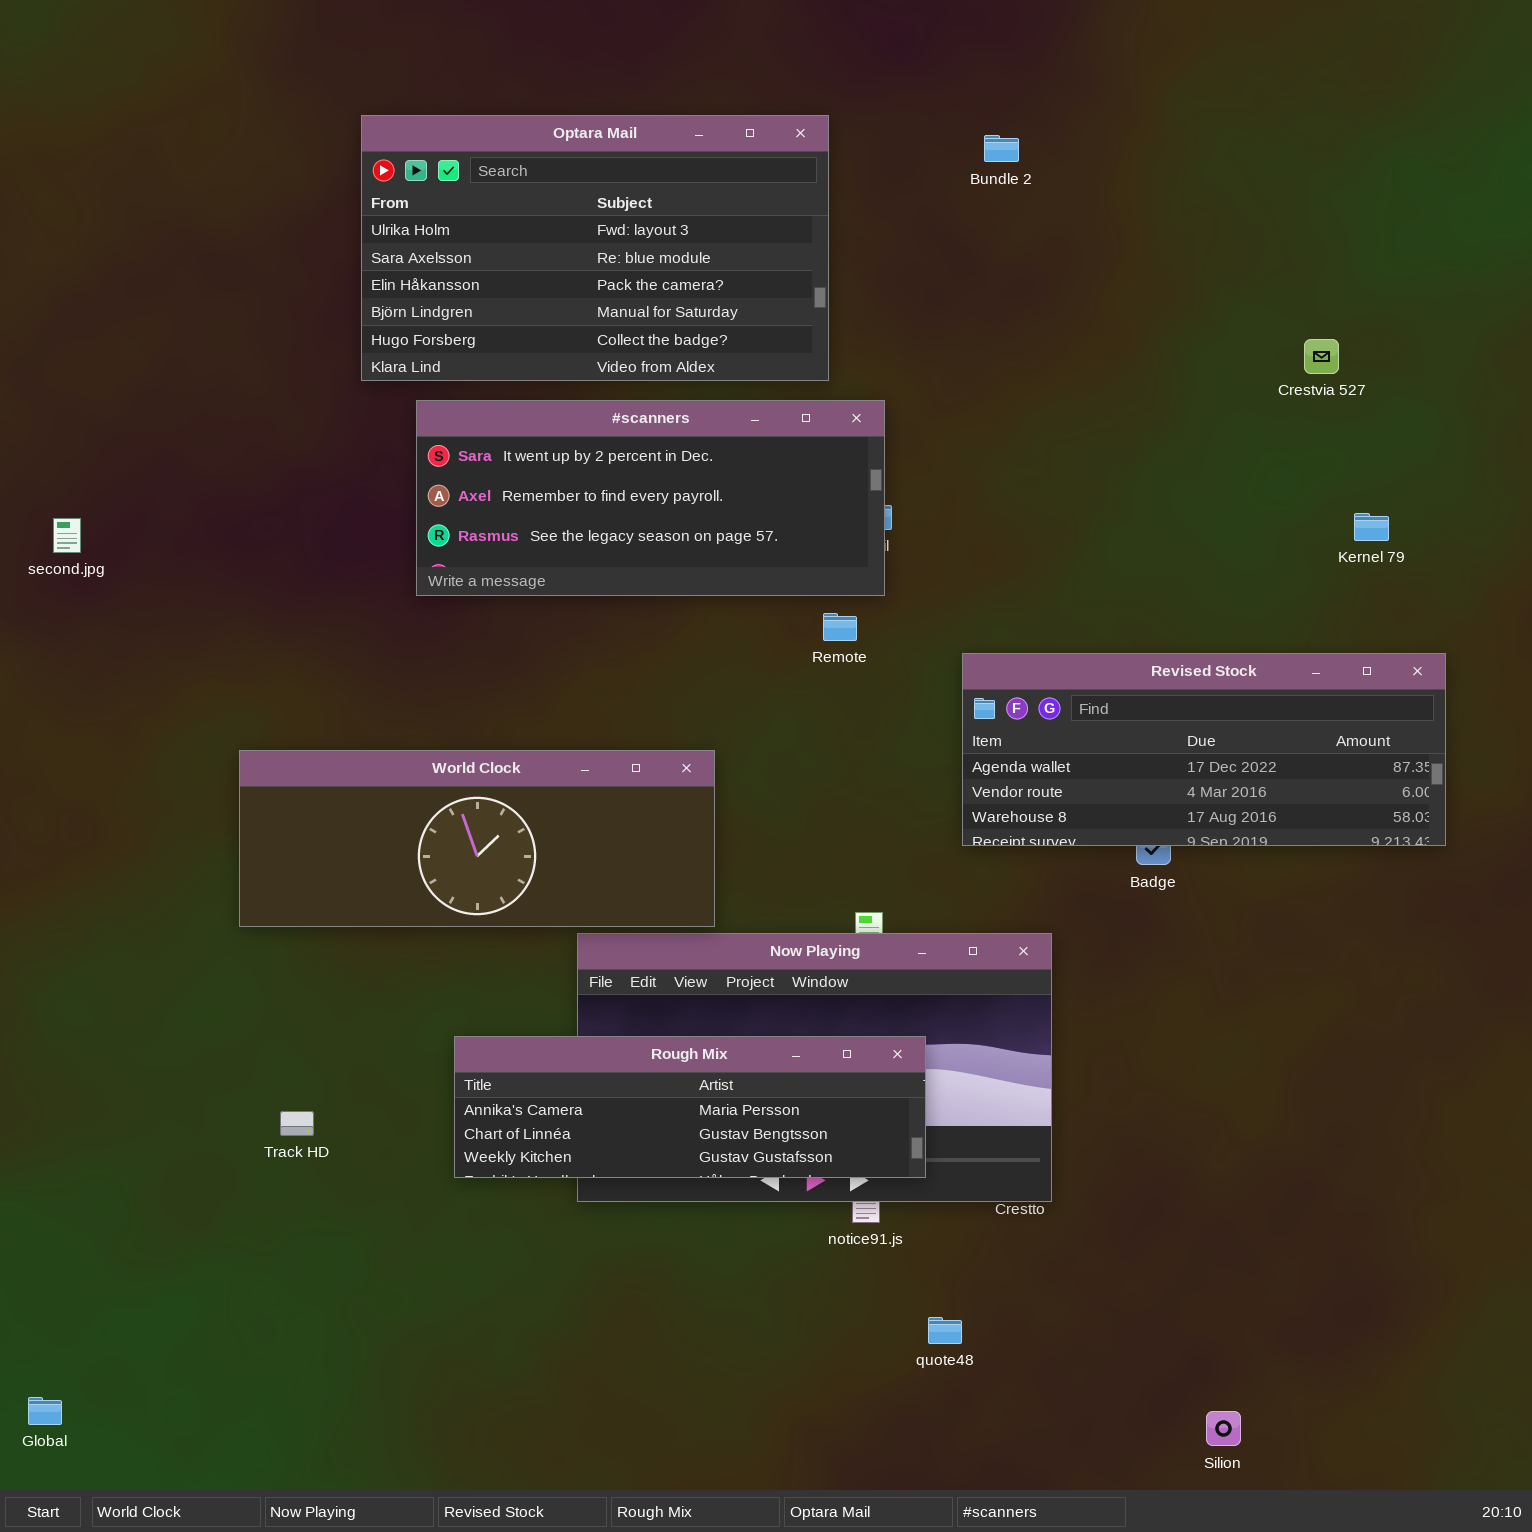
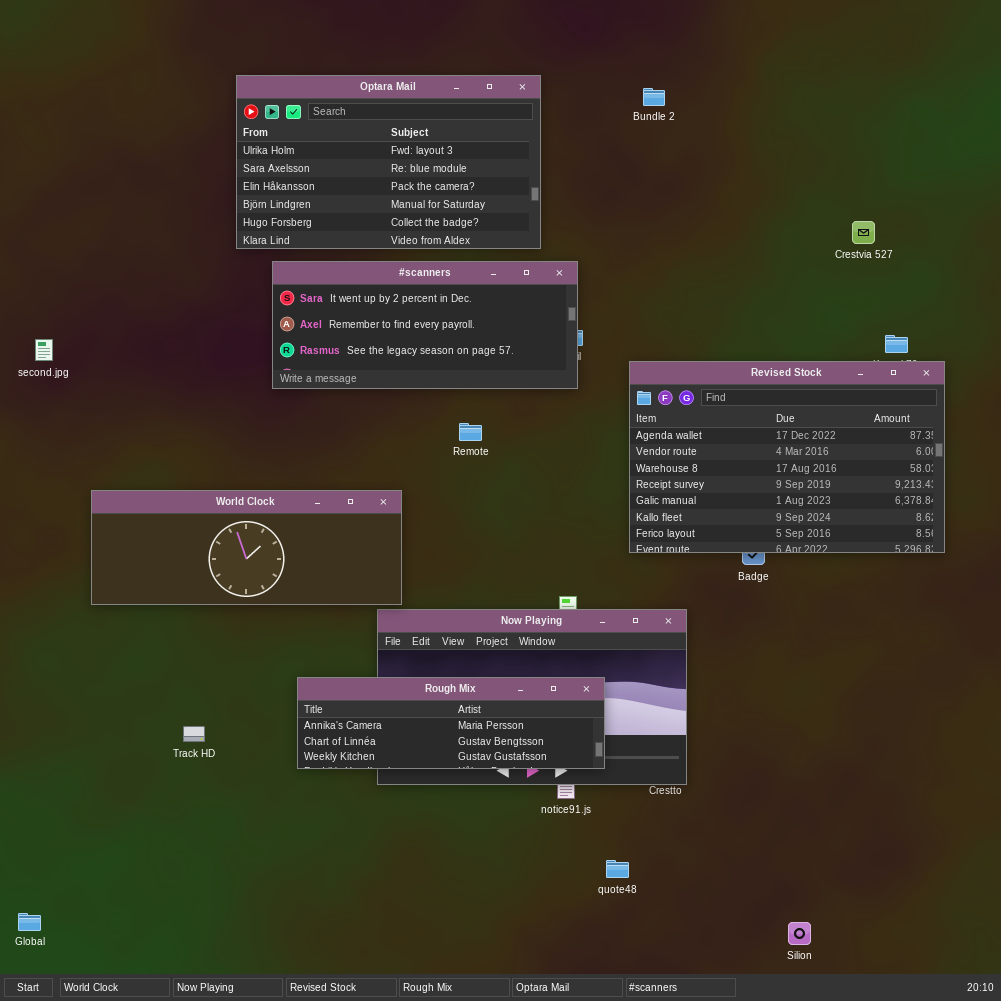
Remote: [823,613,857,641] -> [459,423,482,441], moved
Revised Stock: [962,653,1446,846] -> [629,361,945,553], resized
World Clock: [239,750,715,927] -> [91,490,402,605], moved

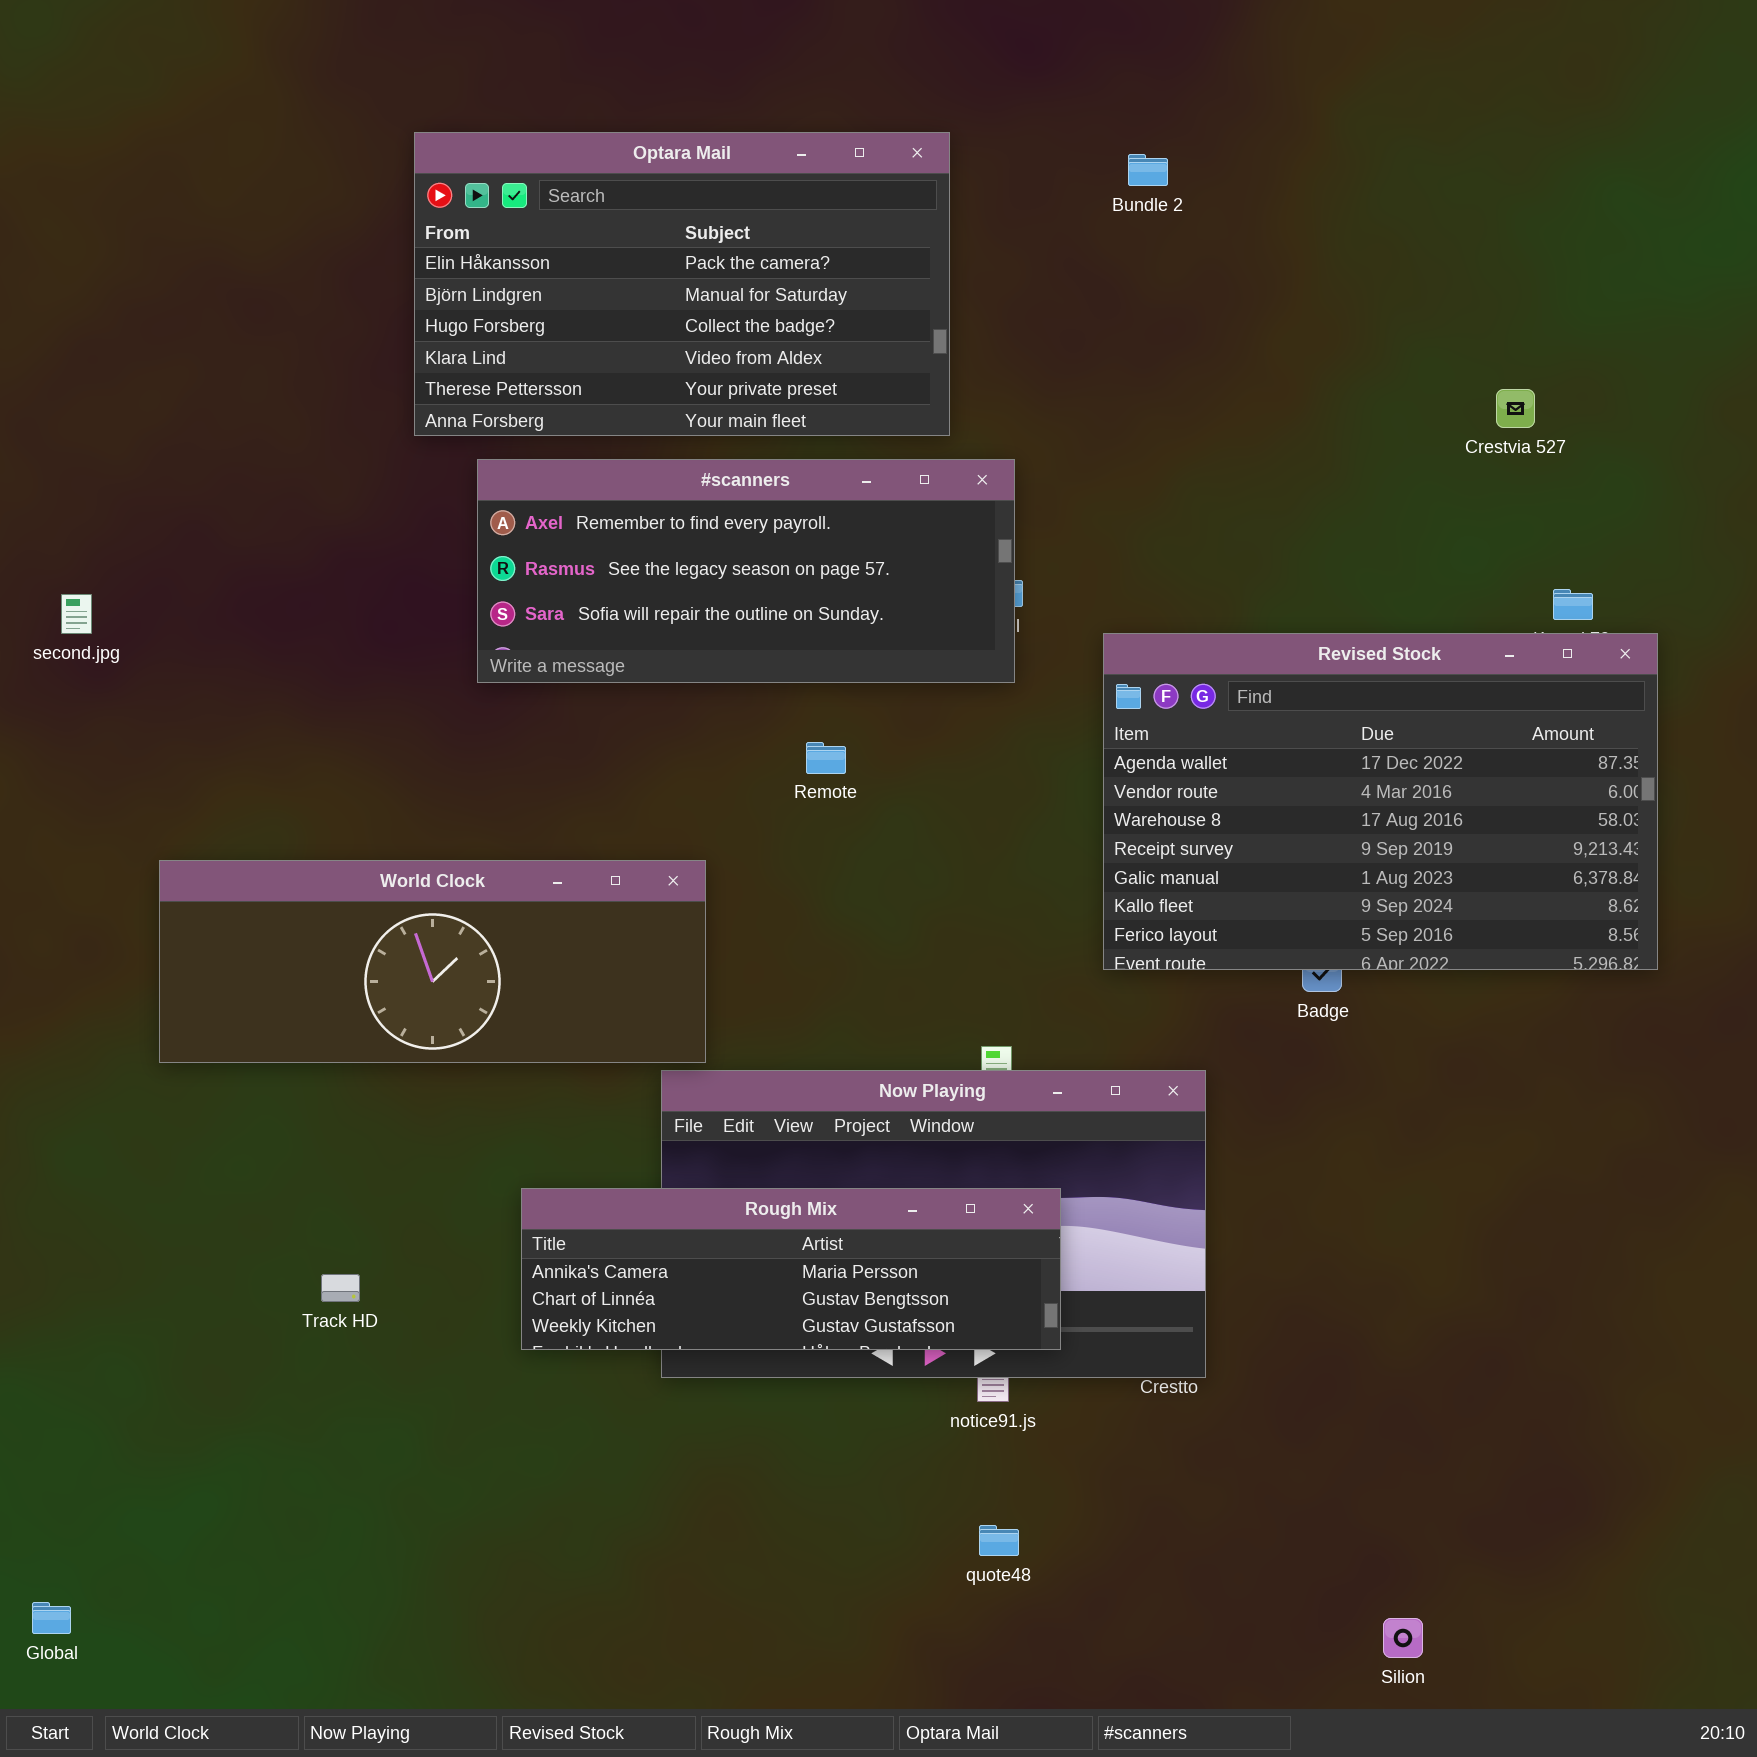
Optara Mail: [236,75,541,249] -> [414,132,950,436], scrolled down 2 rows
#scanners: [272,261,578,389] -> [477,459,1015,683], scrolled down 1 row
quote48: [606,860,629,878] -> [979,1525,1019,1556], moved

